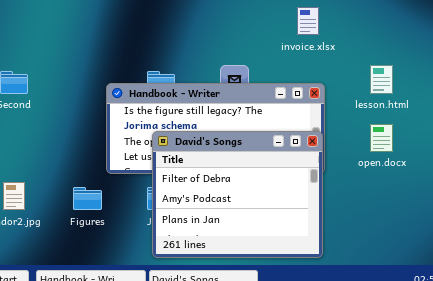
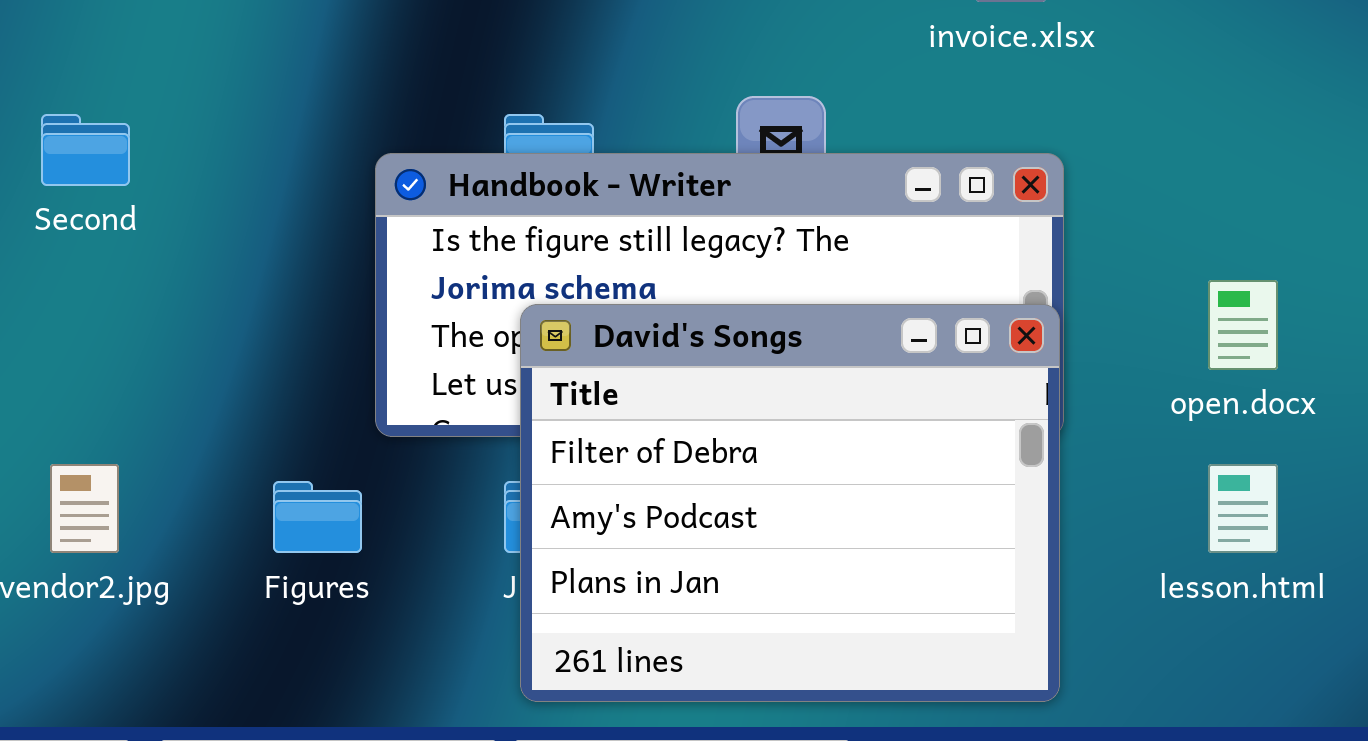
lesson.html: [370,65,393,94] -> [1208,464,1278,553], moved

